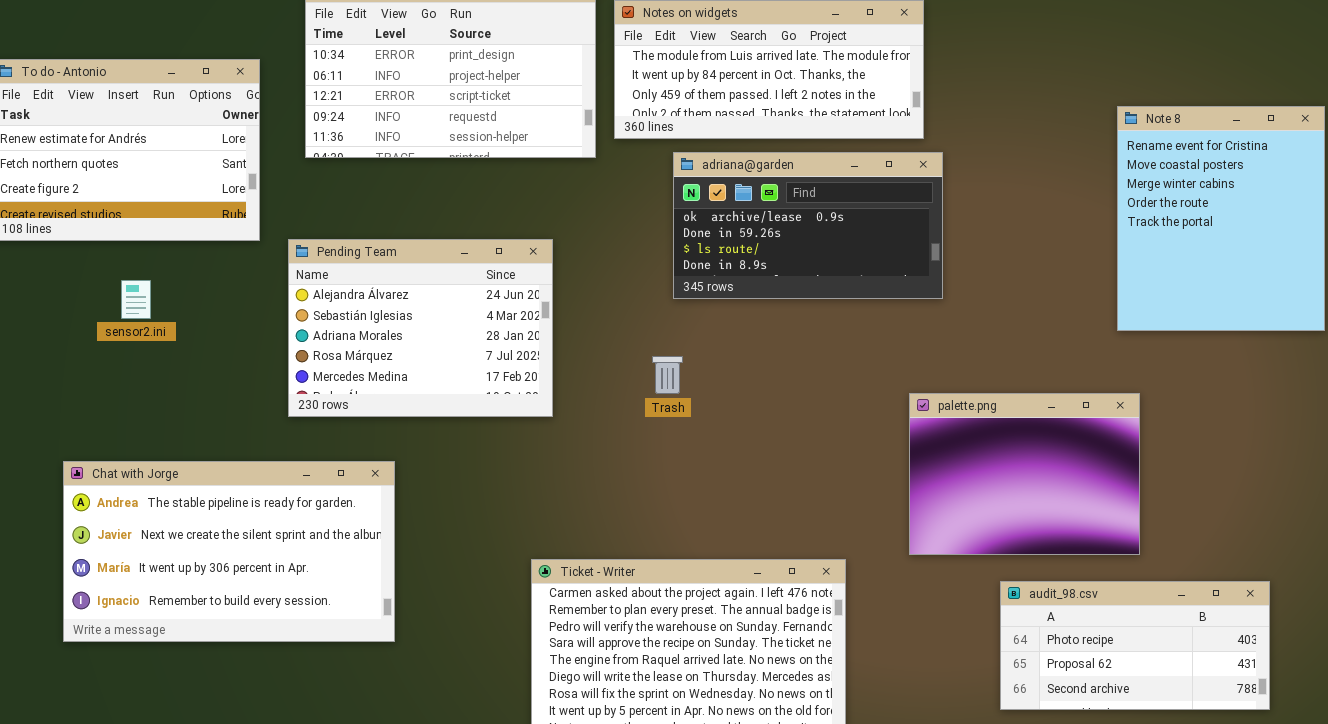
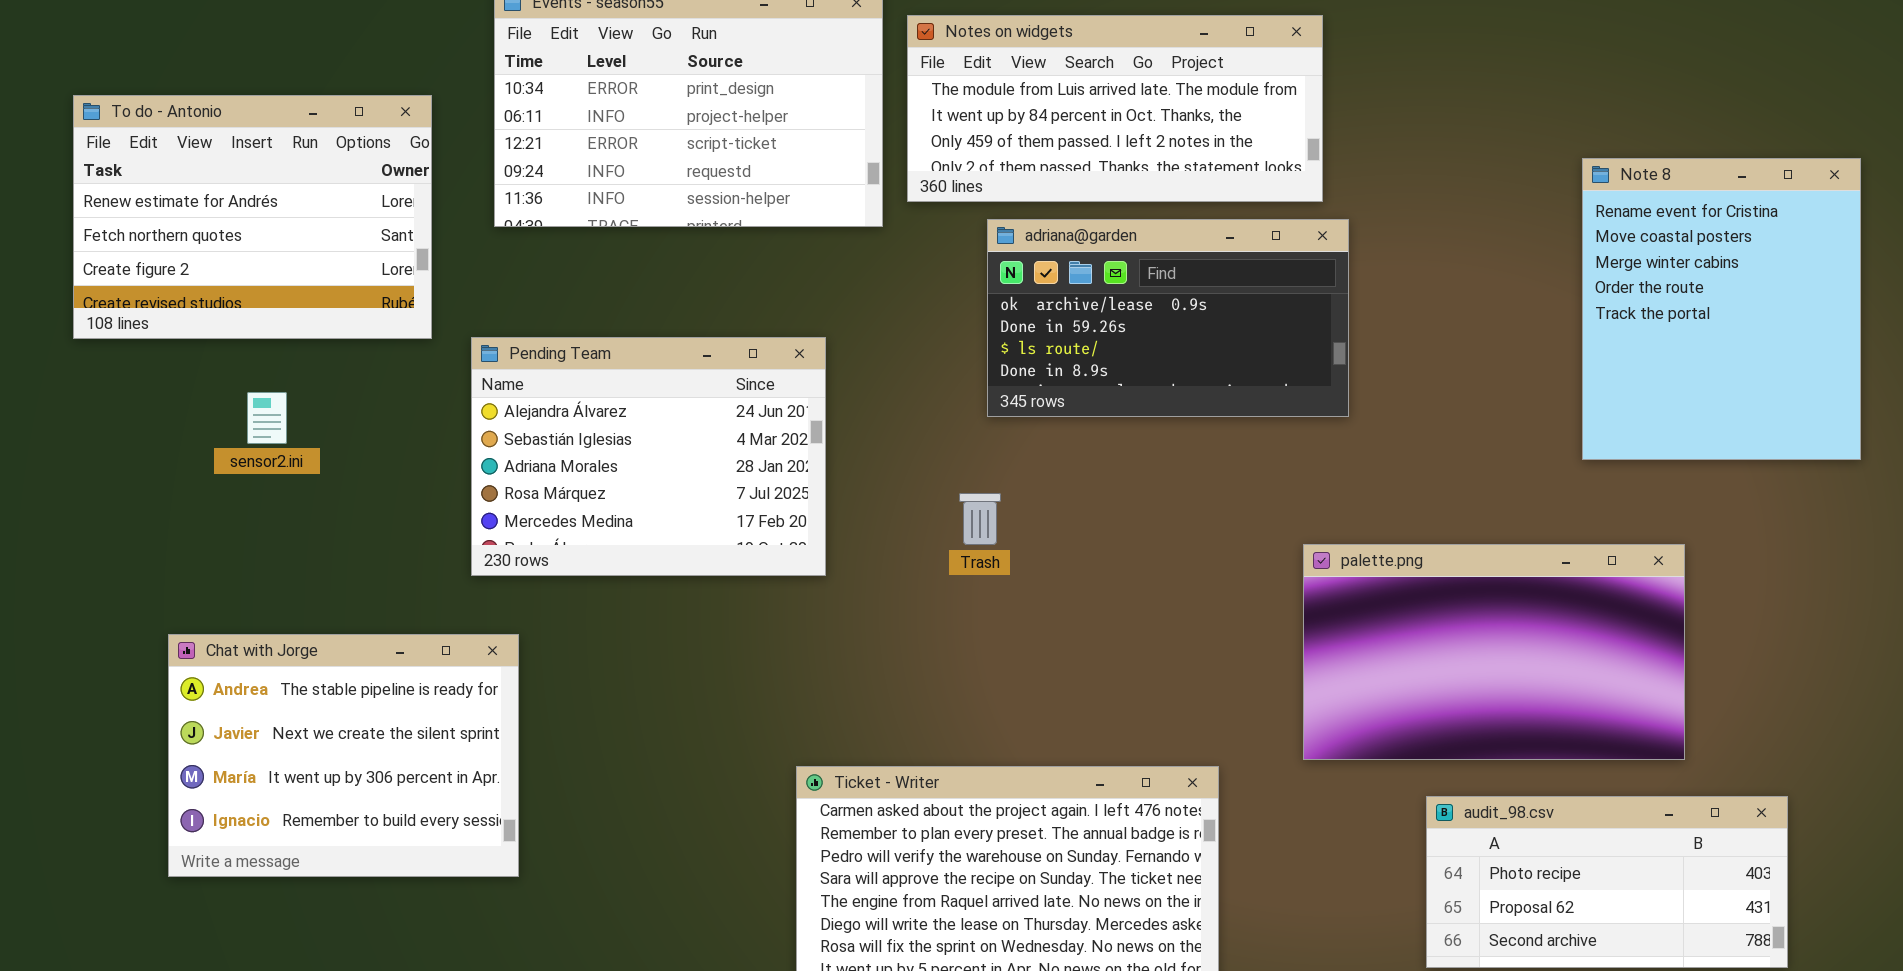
palette.png: [909,393,1140,555] -> [1303,544,1685,760], resized
Chat with Jorge: [63,461,395,642] -> [168,634,519,877], resized

